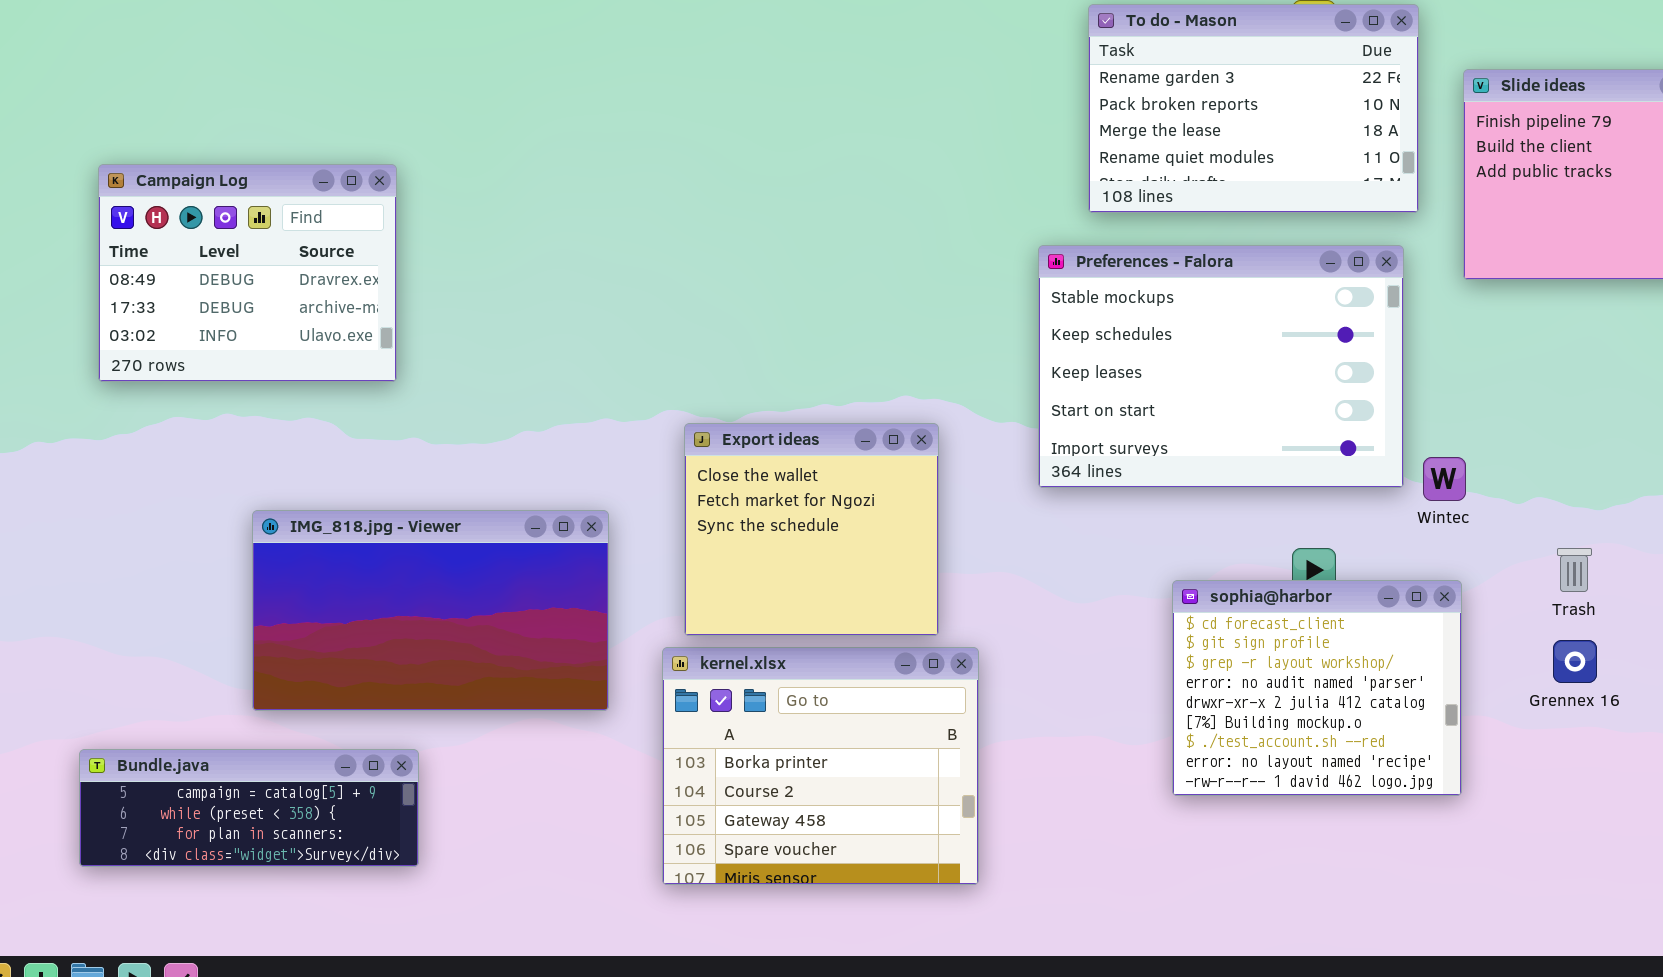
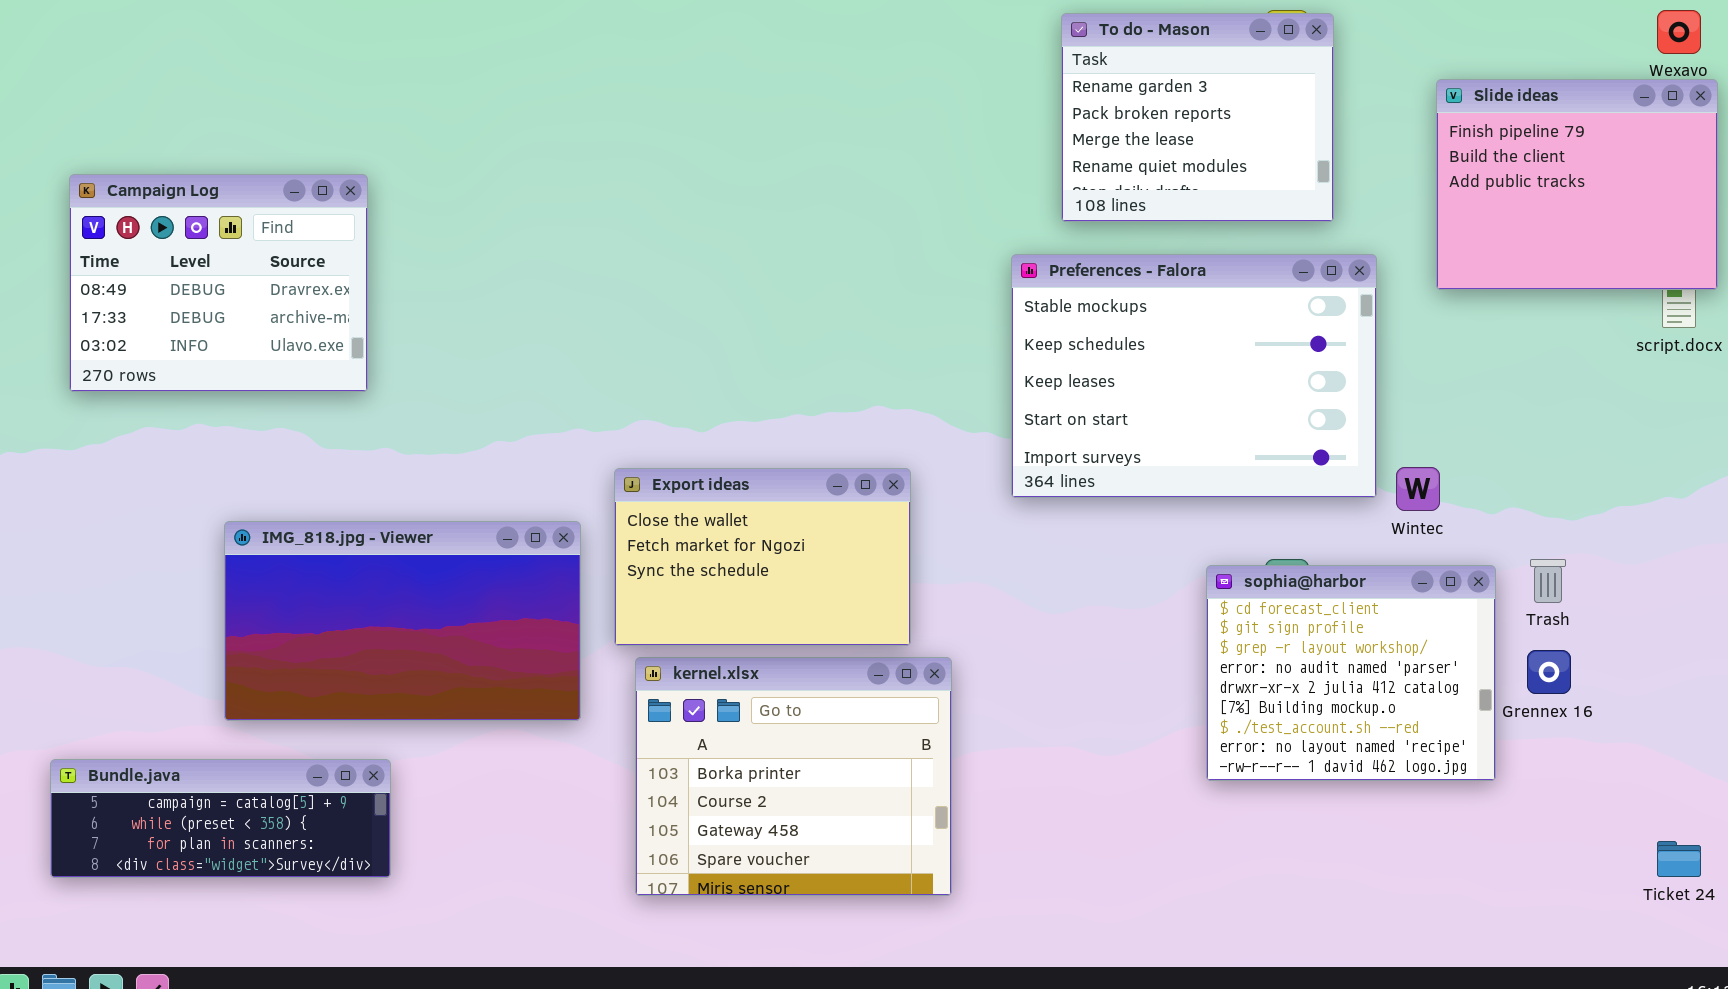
To do - Mason: [1088,4,1419,213] -> [1061,13,1334,222], resized
Export ideas: [684,423,939,636] -> [614,468,911,646], resized
sophia@harbor: [1172,580,1462,796] -> [1206,565,1496,781], moved

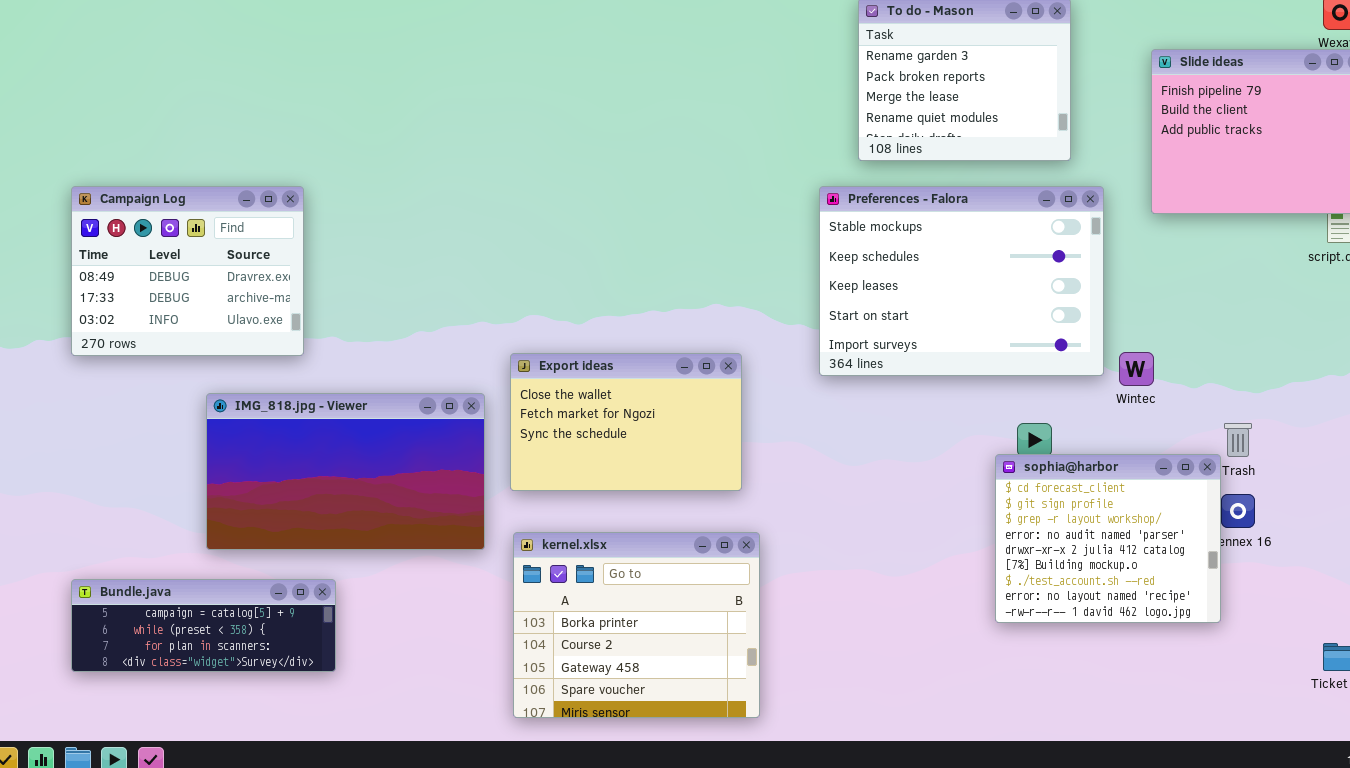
Campaign Log: [69,174,368,392] -> [71,186,304,356], moved
sophia@harbor: [1206,565,1496,781] -> [995,454,1221,623], moved
kernel.xlsx: [635,657,952,896] -> [513,532,760,718], moved

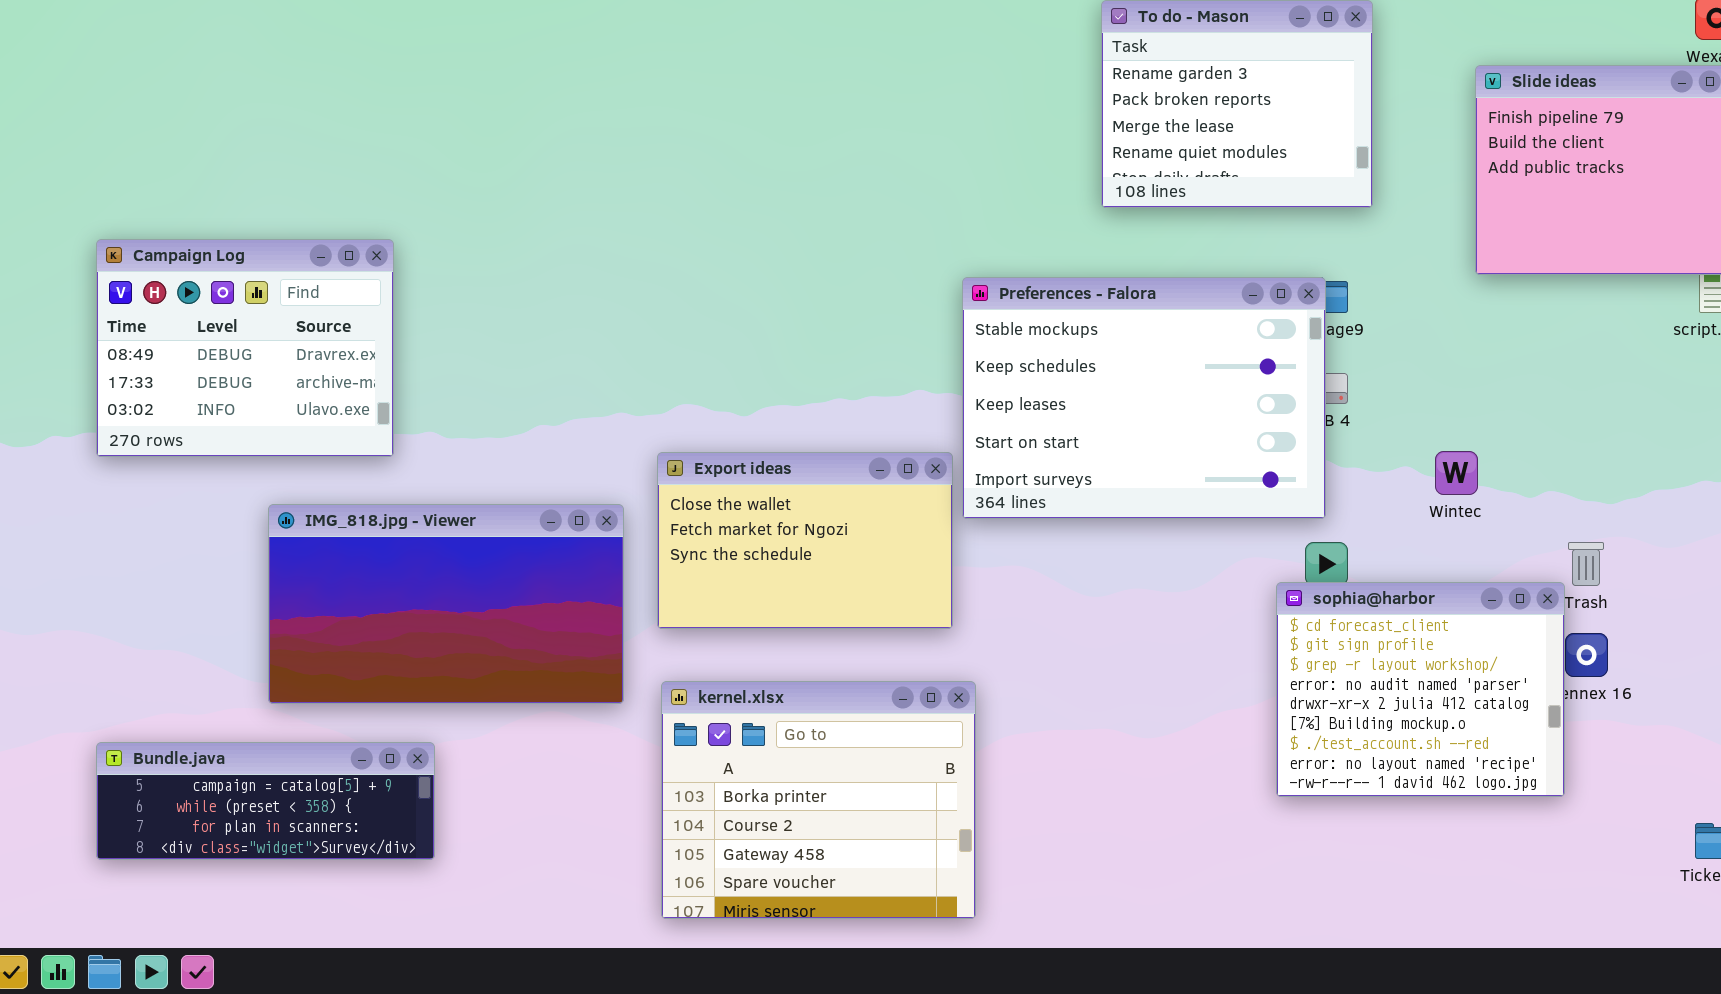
Preferences - Falora: [819,186,1104,376] -> [962,277,1326,519], moved

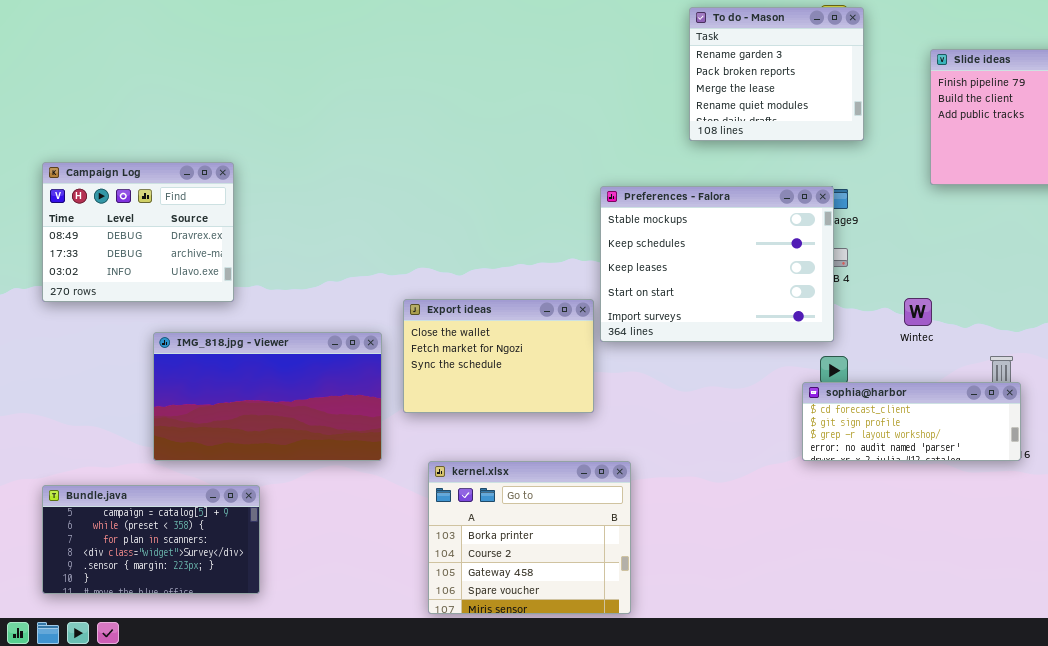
sophia@harbor: [1276,582,1565,797] -> [802,382,1021,461], resized
kernel.xlsx: [661,681,976,919] -> [428,461,631,614], moved
Bundle.java: [96,742,435,860] -> [42,485,260,594], resized

